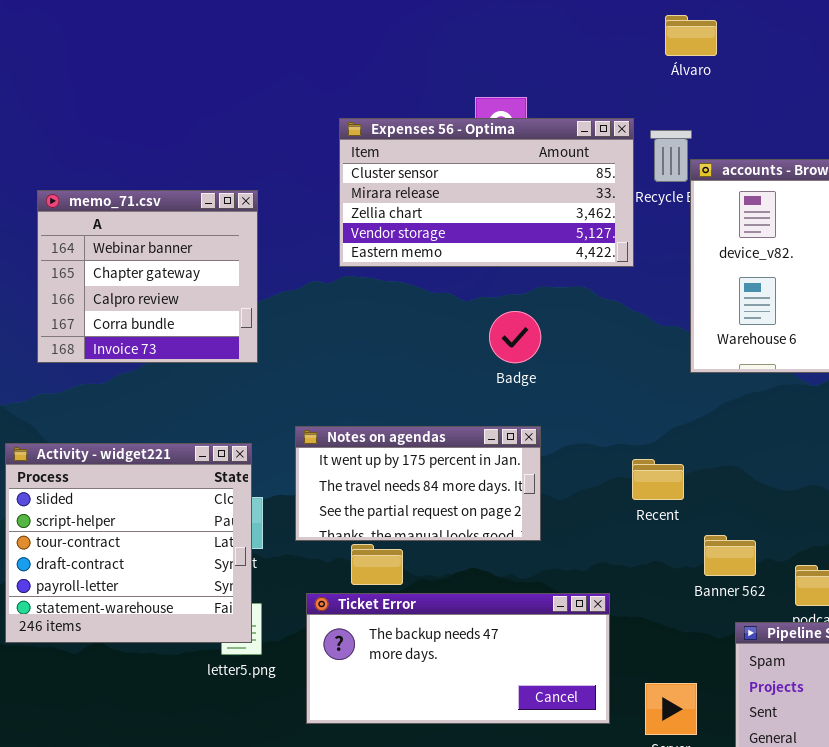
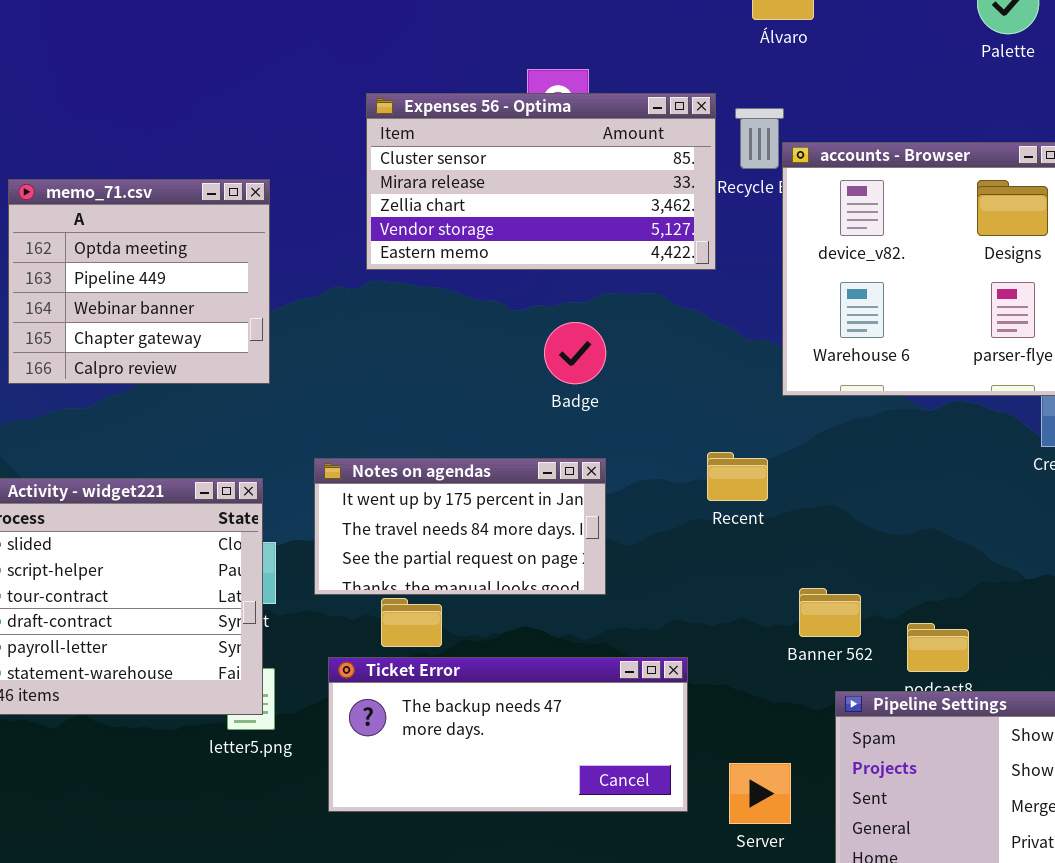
memo_71.csv: [37,190,258,363] -> [8,179,270,384], scrolled up 2 rows
Recent: [632,459,684,500] -> [707,452,768,501], moved

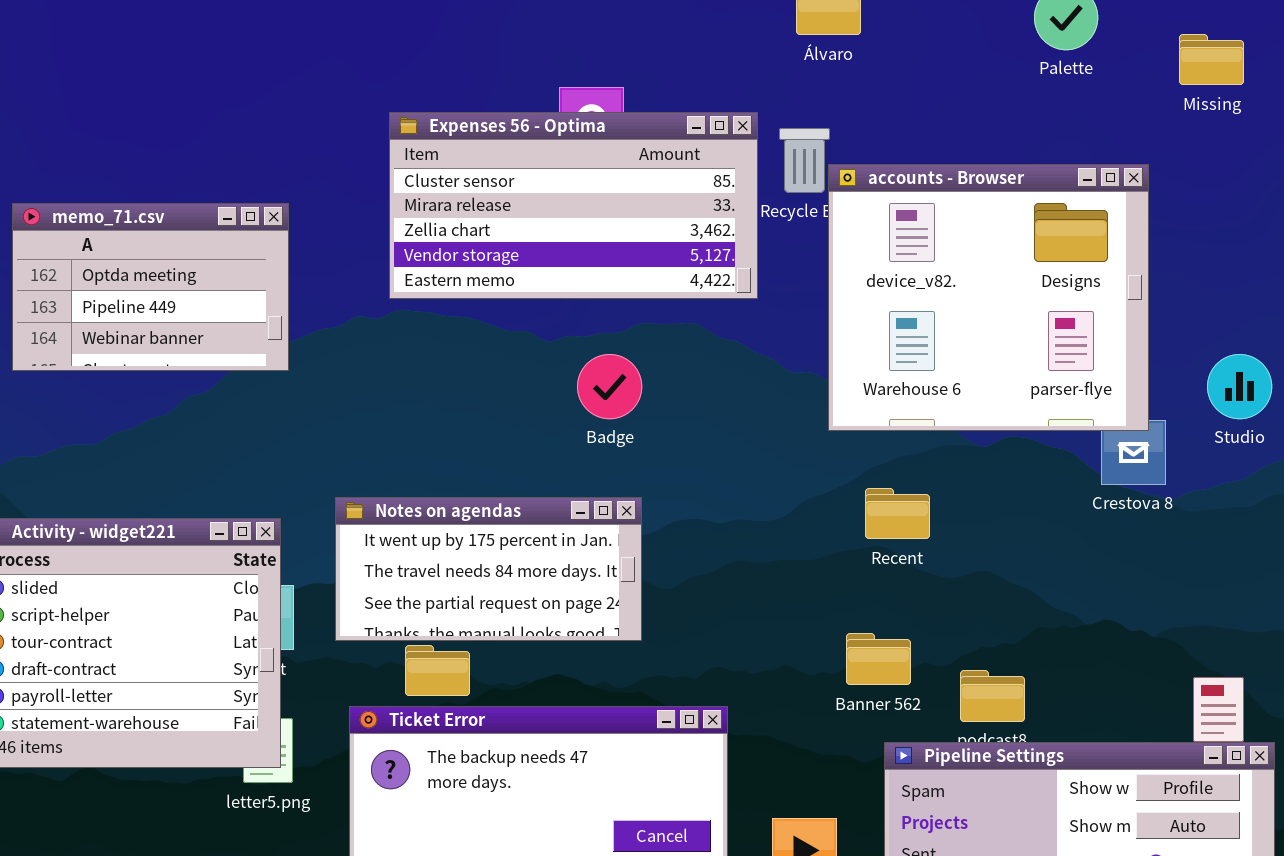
memo_71.csv: [8,179,270,384] -> [12,203,289,371], resized
Recent: [707,452,768,501] -> [865,488,930,539], moved

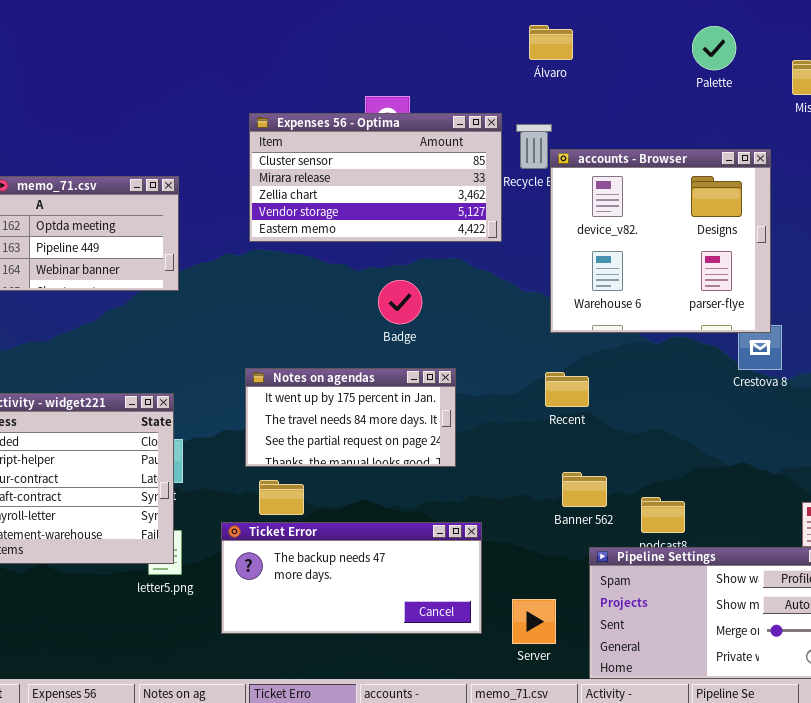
Recent: [865,488,930,539] -> [545,372,589,407], moved
Notes on agendas: [335,497,642,641] -> [245,368,456,467], moved

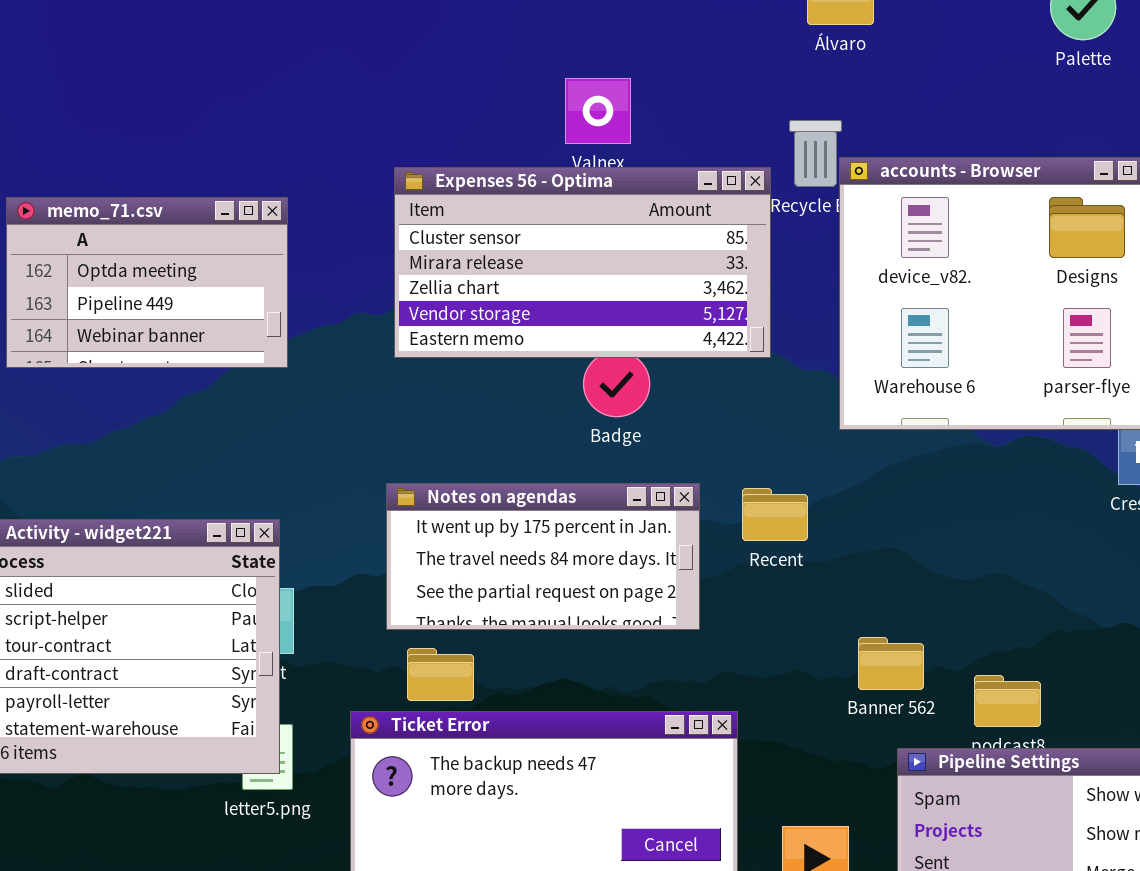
Expenses 56 - Optima: [249,113,502,242] -> [394,167,771,358], moved
Recent: [545,372,589,407] -> [742,488,808,541], moved

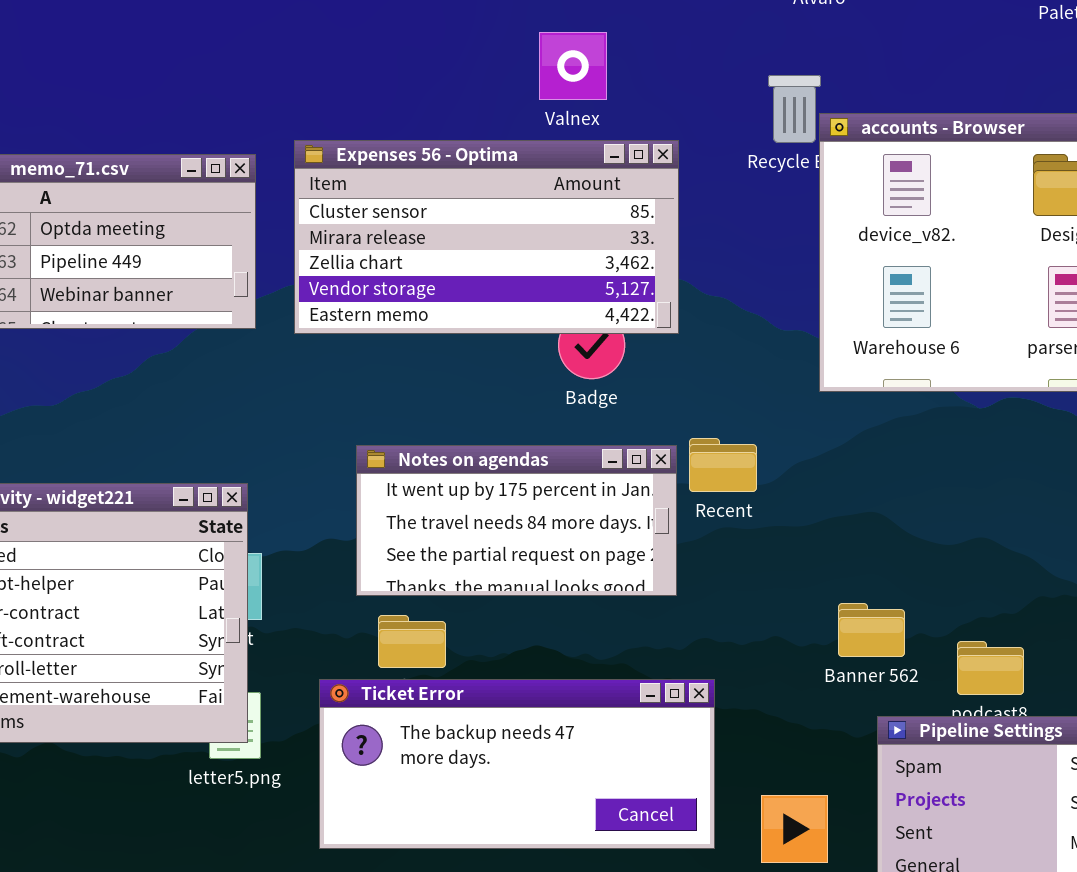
Expenses 56 - Optima: [394,167,771,358] -> [294,140,679,334], moved
Recent: [742,488,808,541] -> [689,438,757,492], moved

